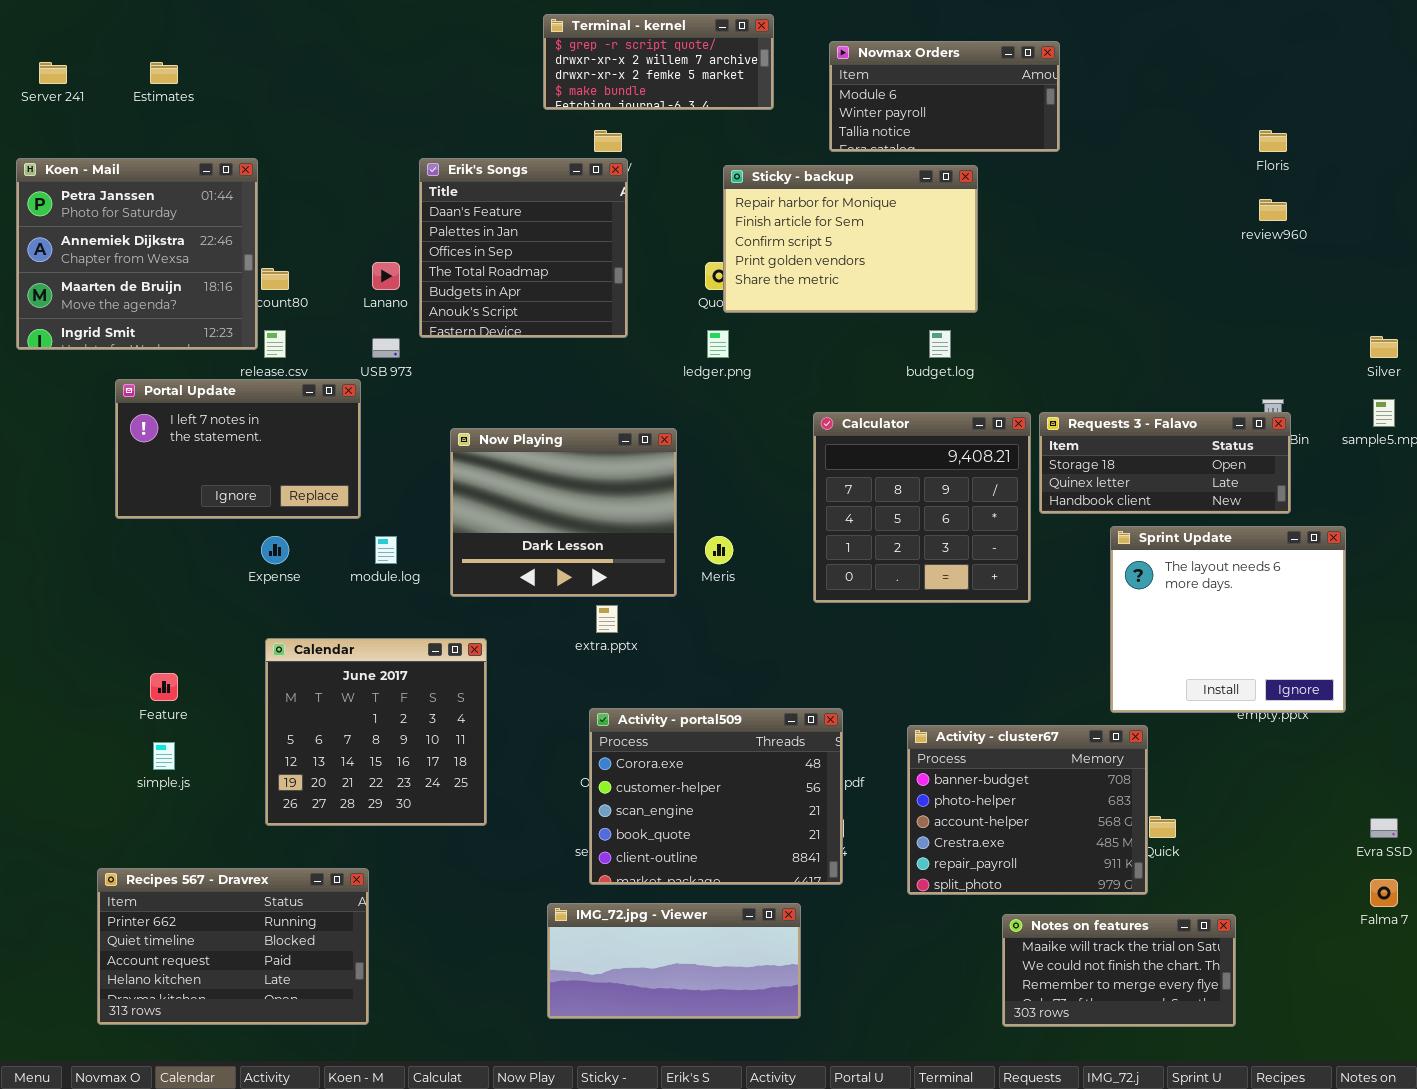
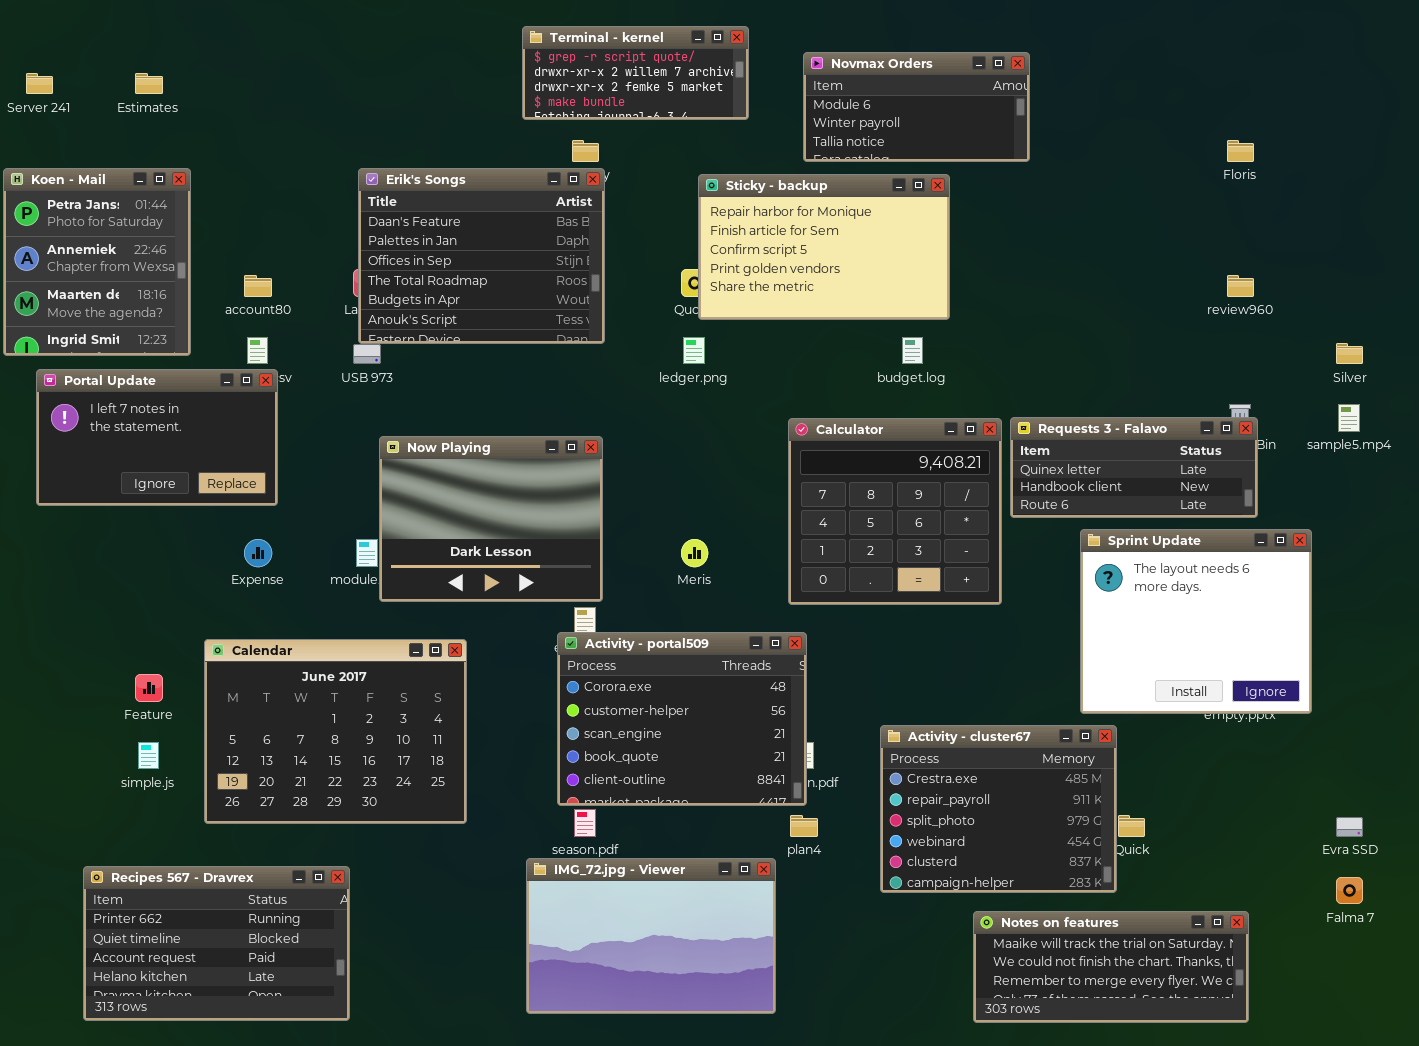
Koen - Mail: [16,158,258,350] -> [3,168,191,356], resized
Erik's Songs: [419,158,628,338] -> [358,168,605,344], resized
review960: [1259,199,1287,221] -> [1227,275,1254,297], moved
Portal Update: [115,379,361,519] -> [36,369,278,506], moved
Requests 3 - Falavo: [1039,412,1291,514] -> [1010,417,1258,518], scrolled down 1 row
Now Playing: [450,428,677,597] -> [379,436,603,602], moved
Calendar: [265,638,487,826] -> [204,639,467,824], resized
Activity - portal509: [589,708,843,885] -> [557,632,807,806], moved
Activity - cluster67: [907,725,1148,895] -> [880,725,1117,893], scrolled down 3 rows
IMG_72.jpg - Viewer: [547,903,801,1019] -> [526,858,776,1014], resized
Notes on features: [1002,914,1236,1027] -> [973,911,1249,1023], resized

